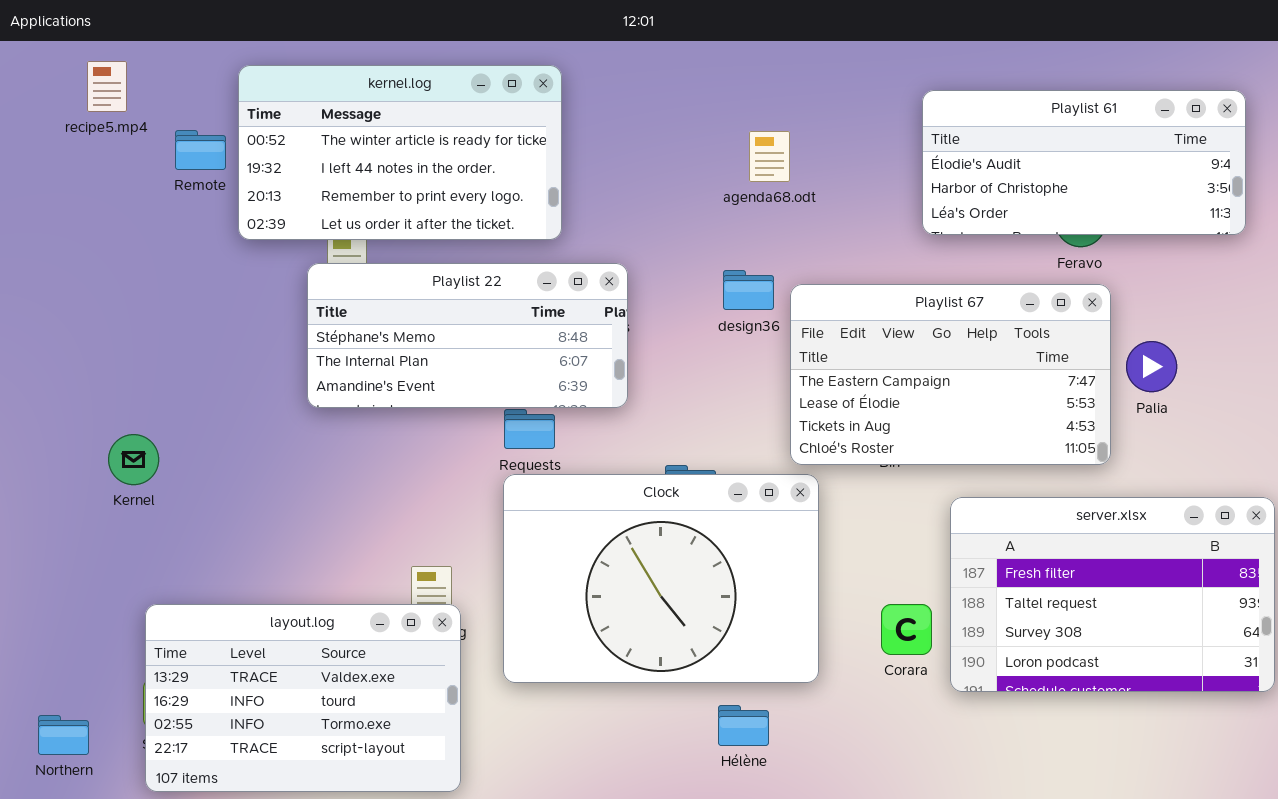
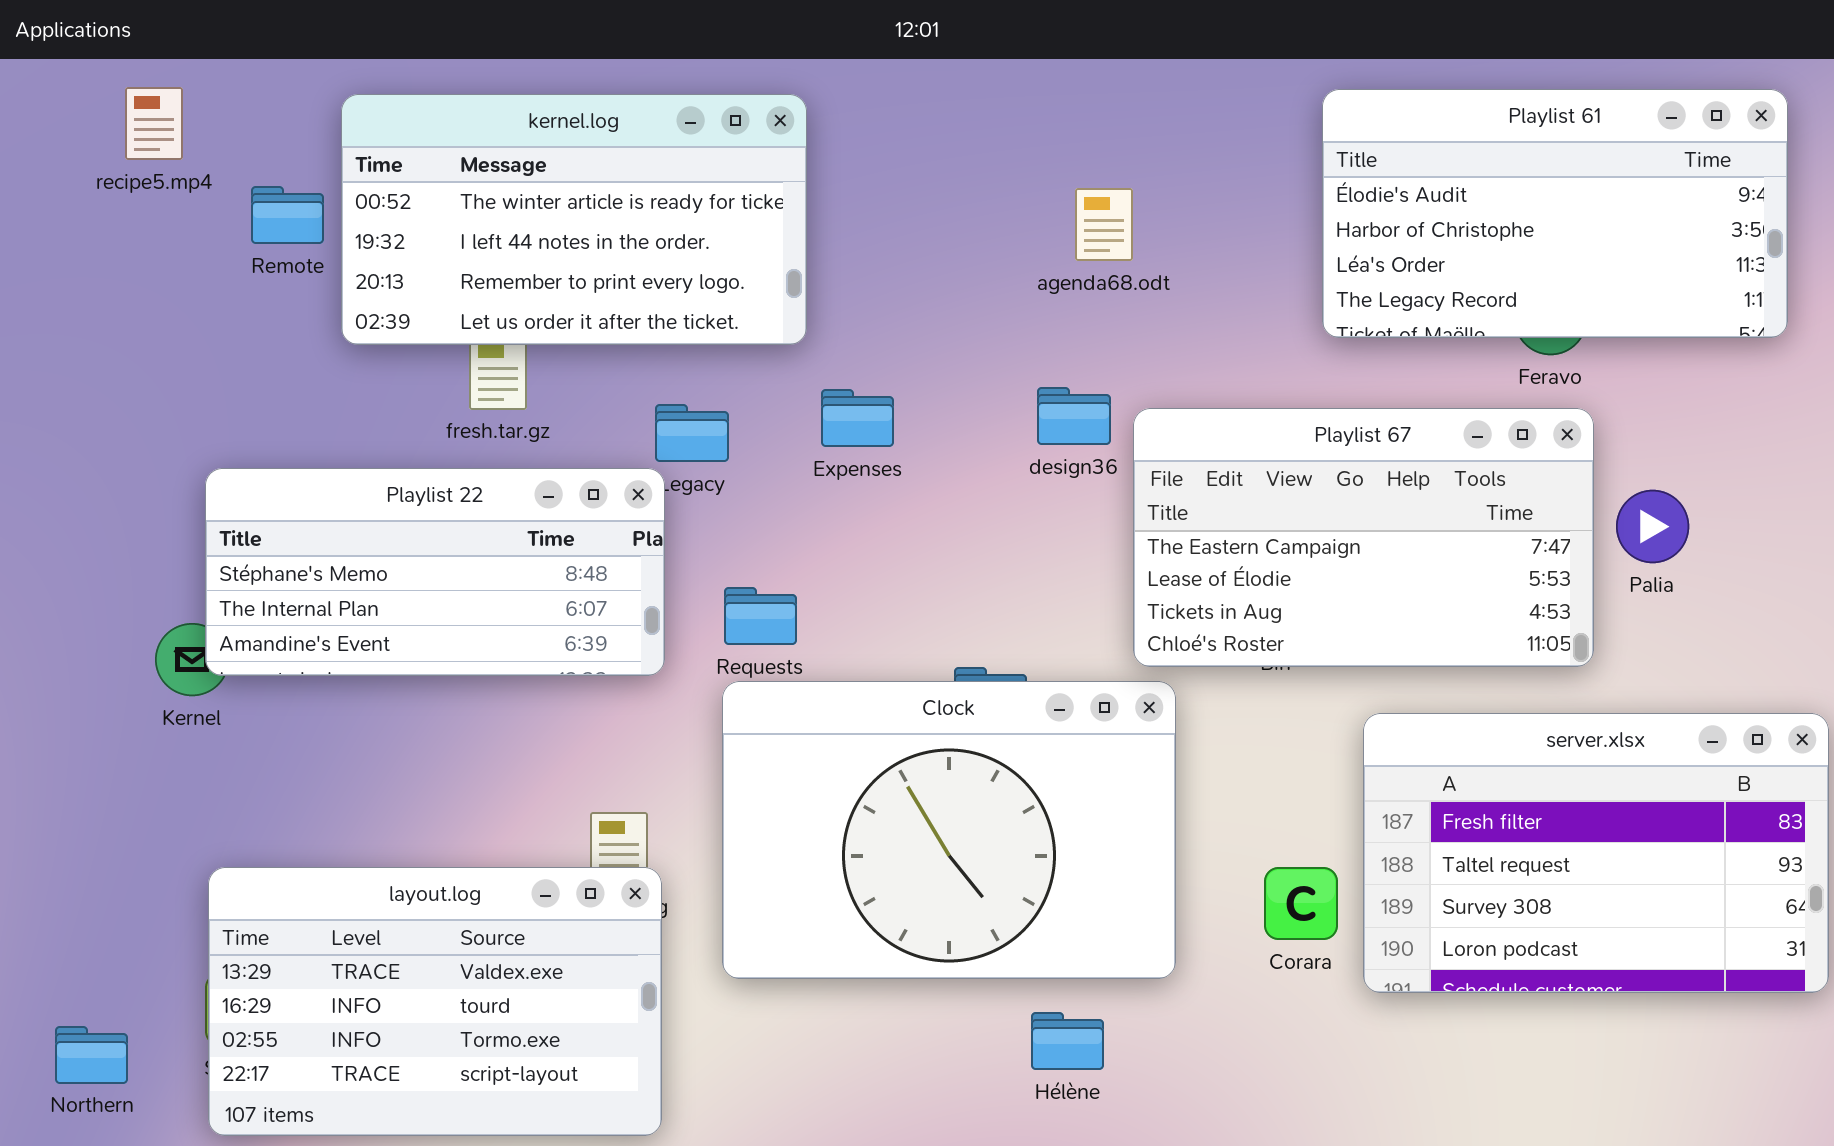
Playlist 61: [922,90,1246,235] -> [1322,89,1788,338], resized
Playlist 22: [307,263,628,408] -> [205,468,665,676], moved

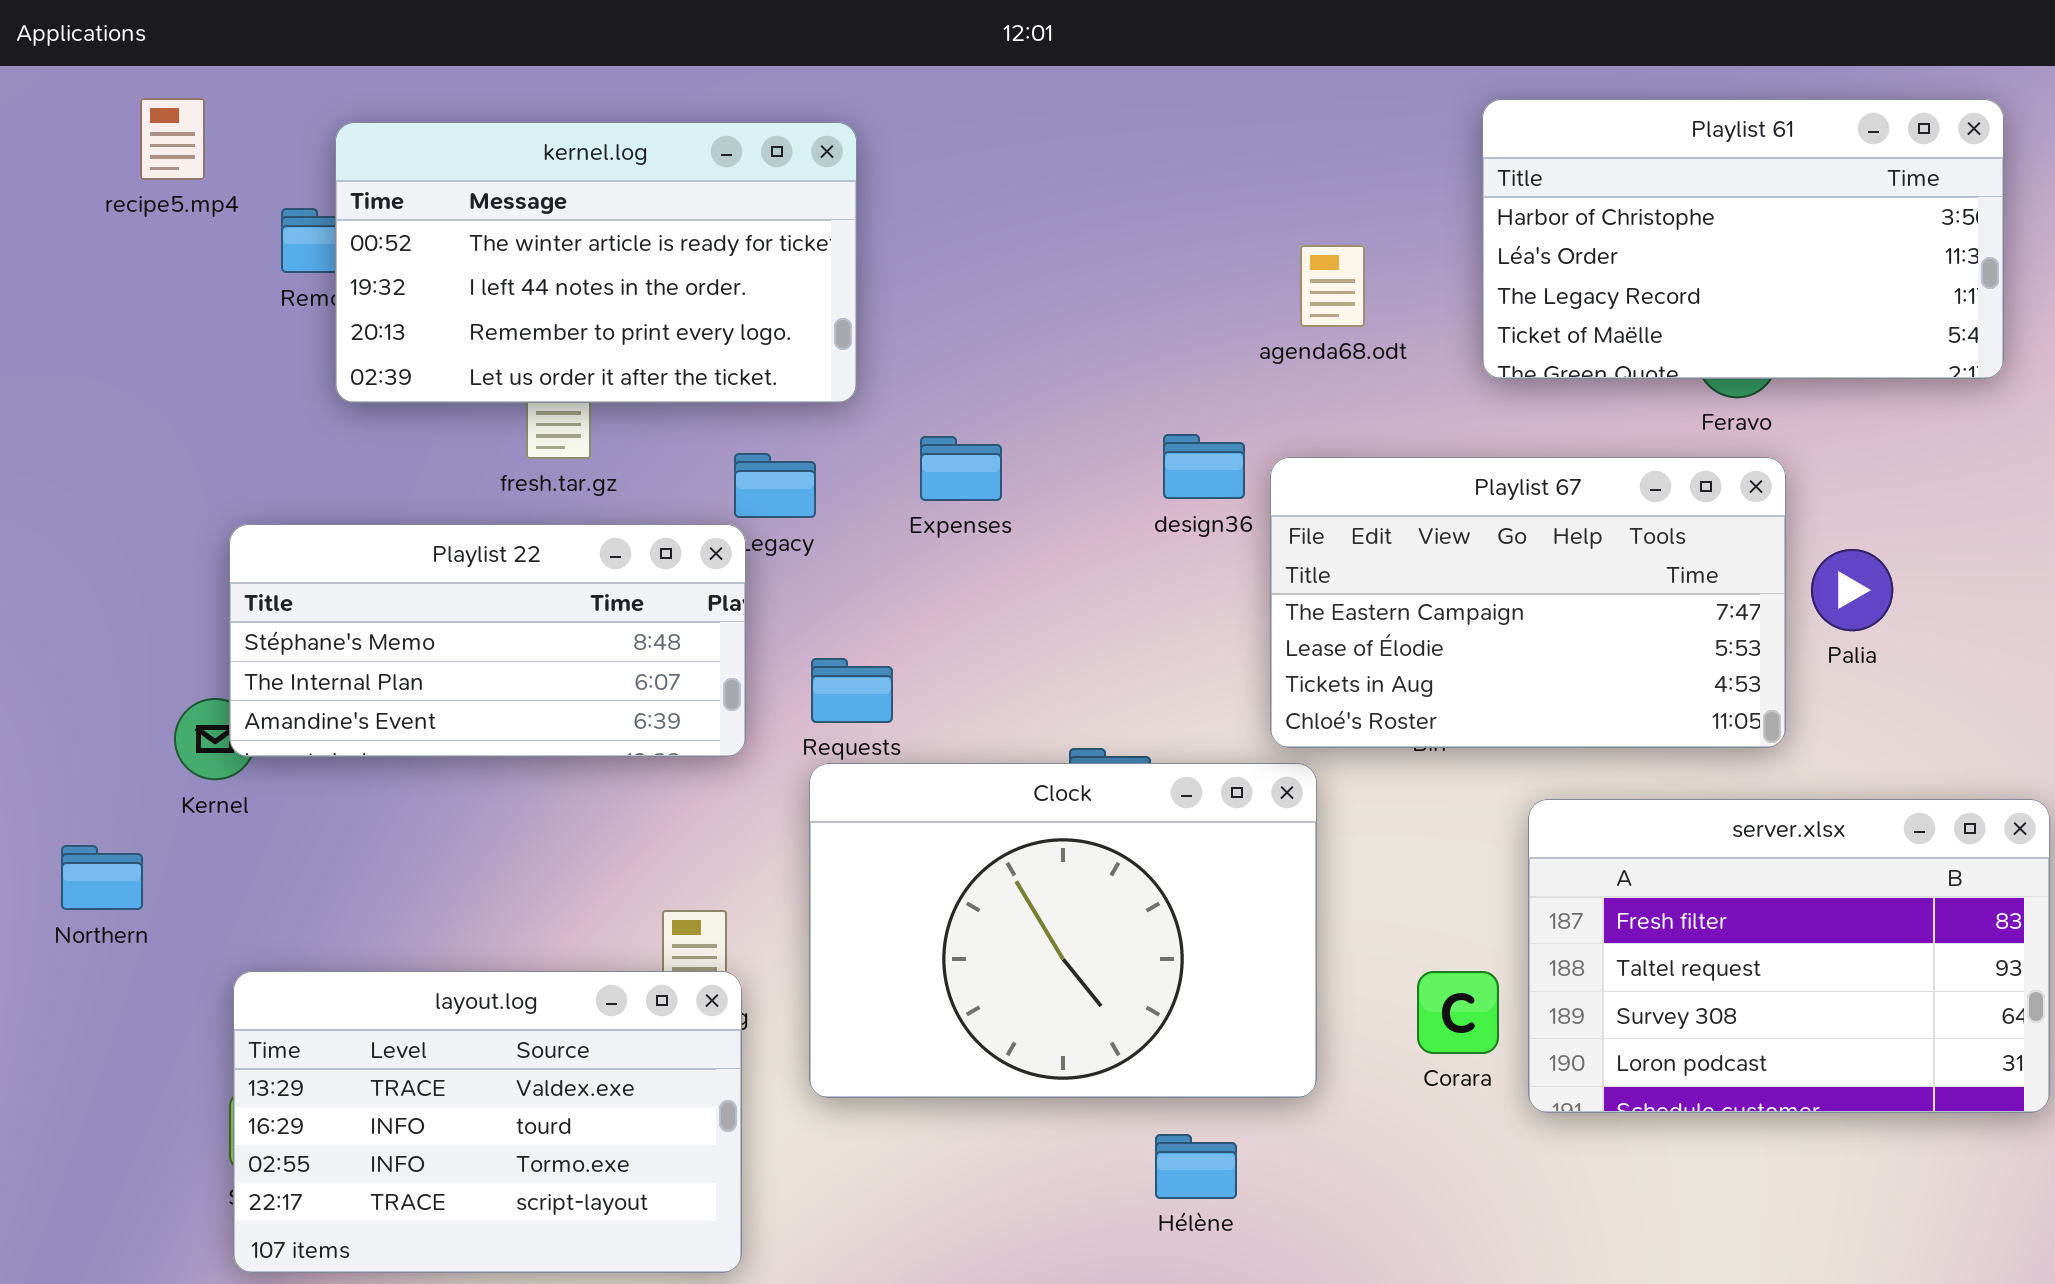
Playlist 61: [1322,89,1788,338] -> [1482,99,2004,379], scrolled down 1 row
kernel.log: [341,94,807,345] -> [335,122,857,403], moved
agenda68.odt: [1075,188,1133,261] -> [1300,245,1365,327], moved
Northern: [55,1026,128,1084] -> [61,845,143,910], moved

